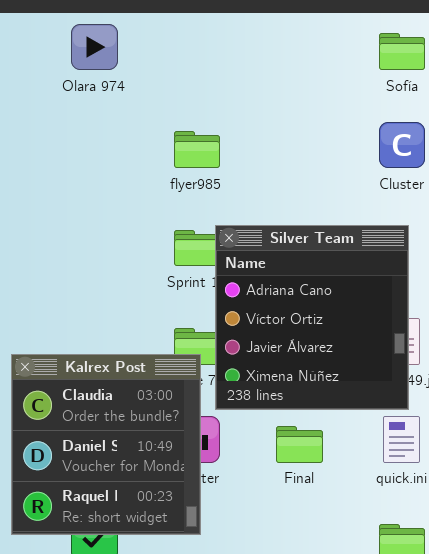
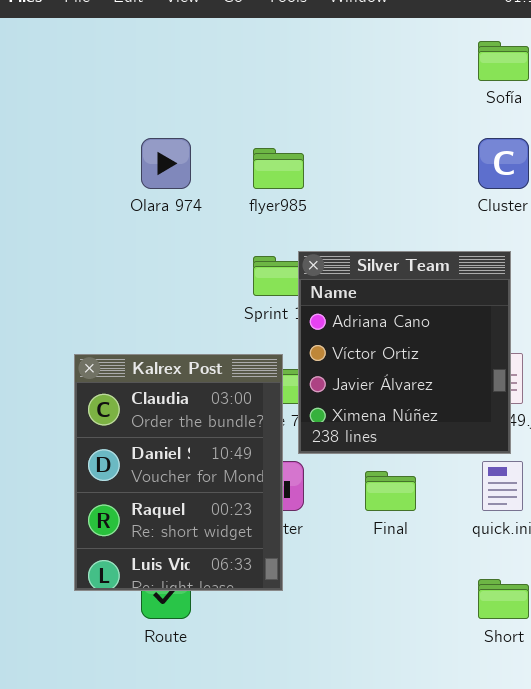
Olara 974: [71,24,118,70] -> [141,138,191,189], moved
Kalrex Post: [11,354,201,535] -> [74,354,283,591], resized

